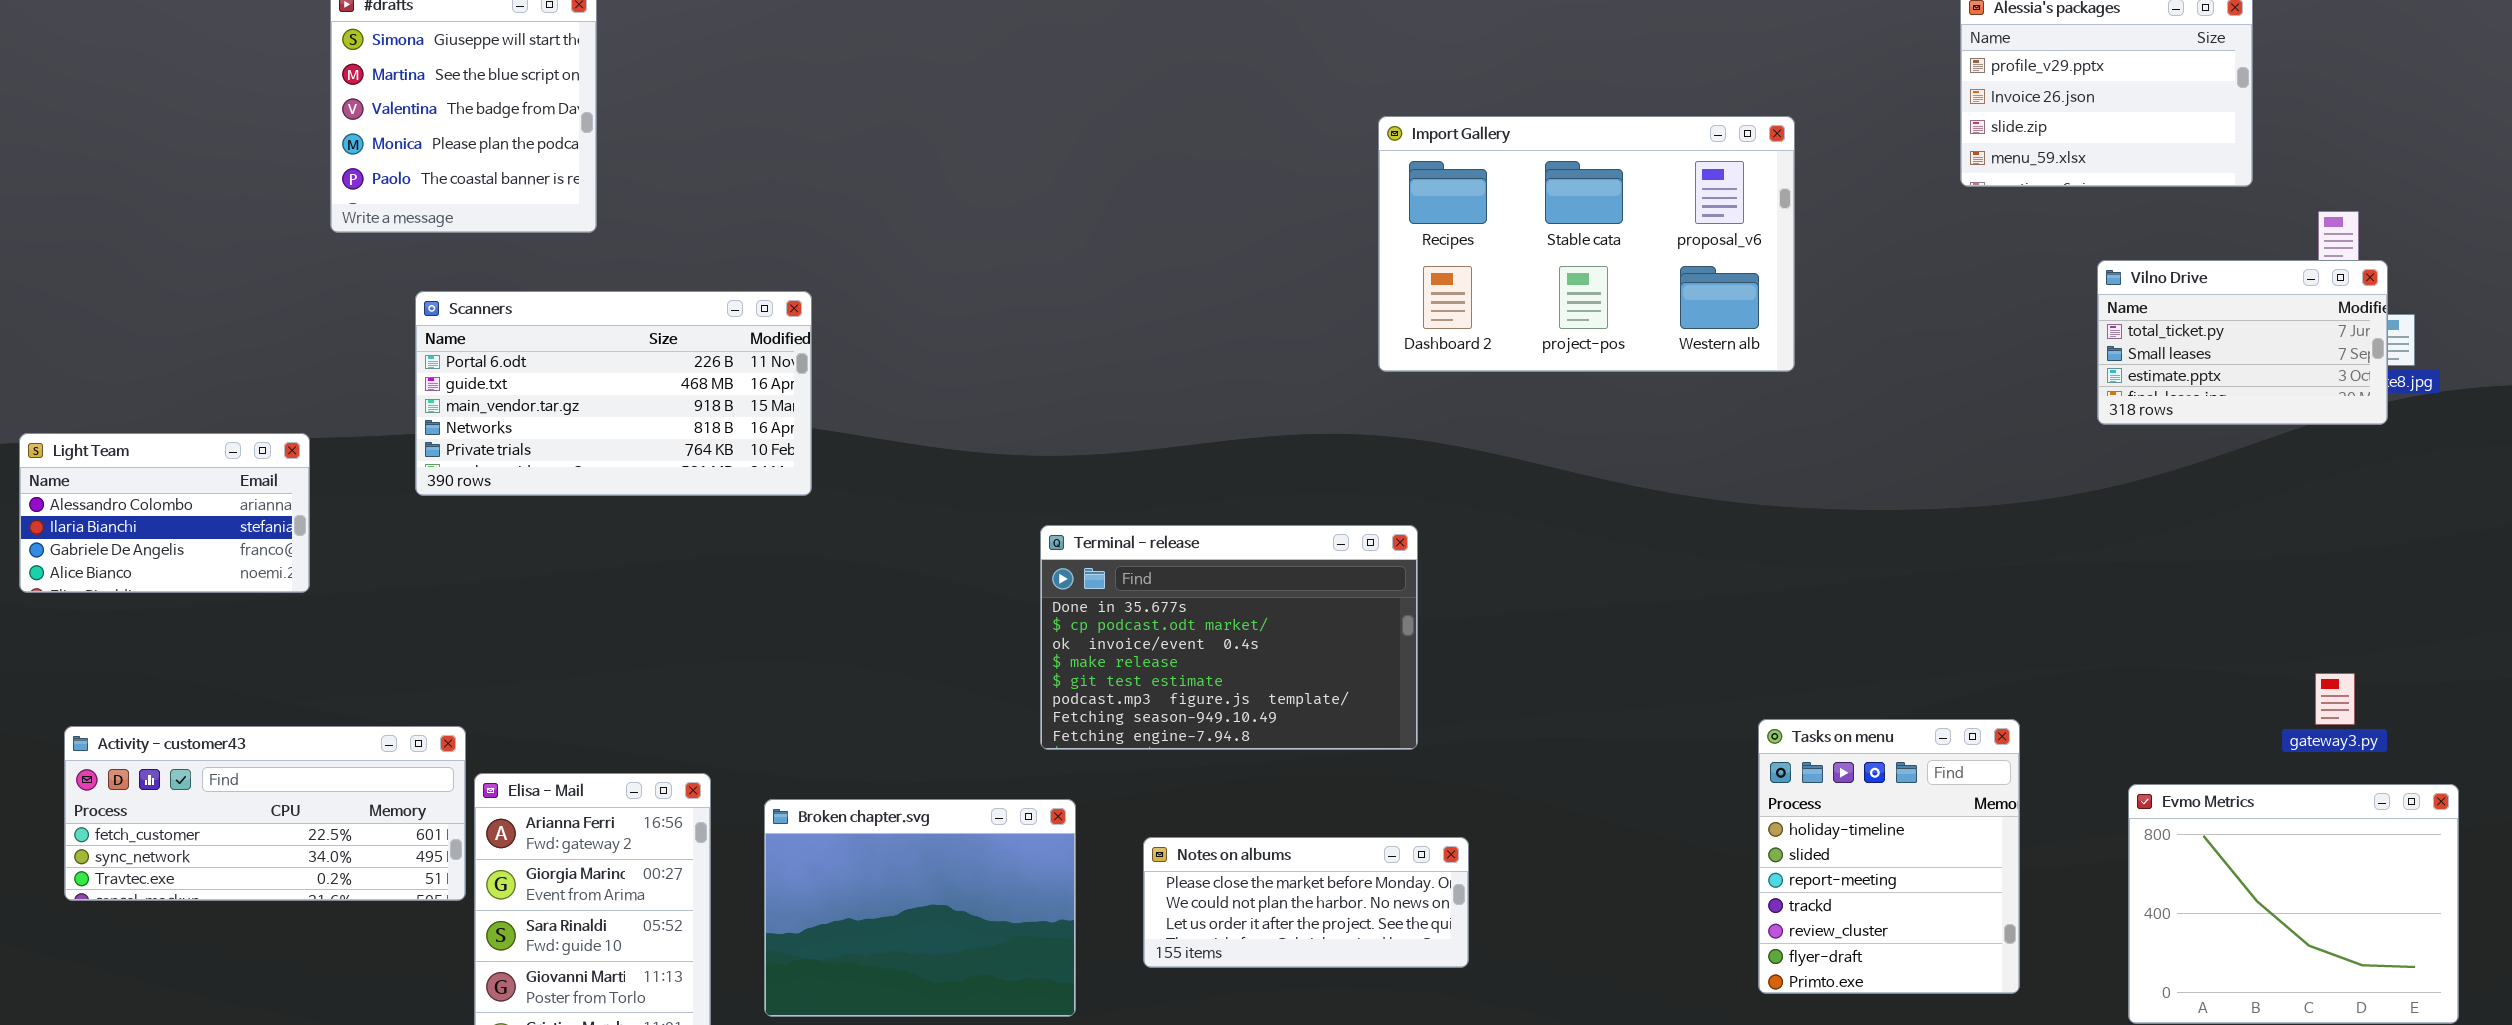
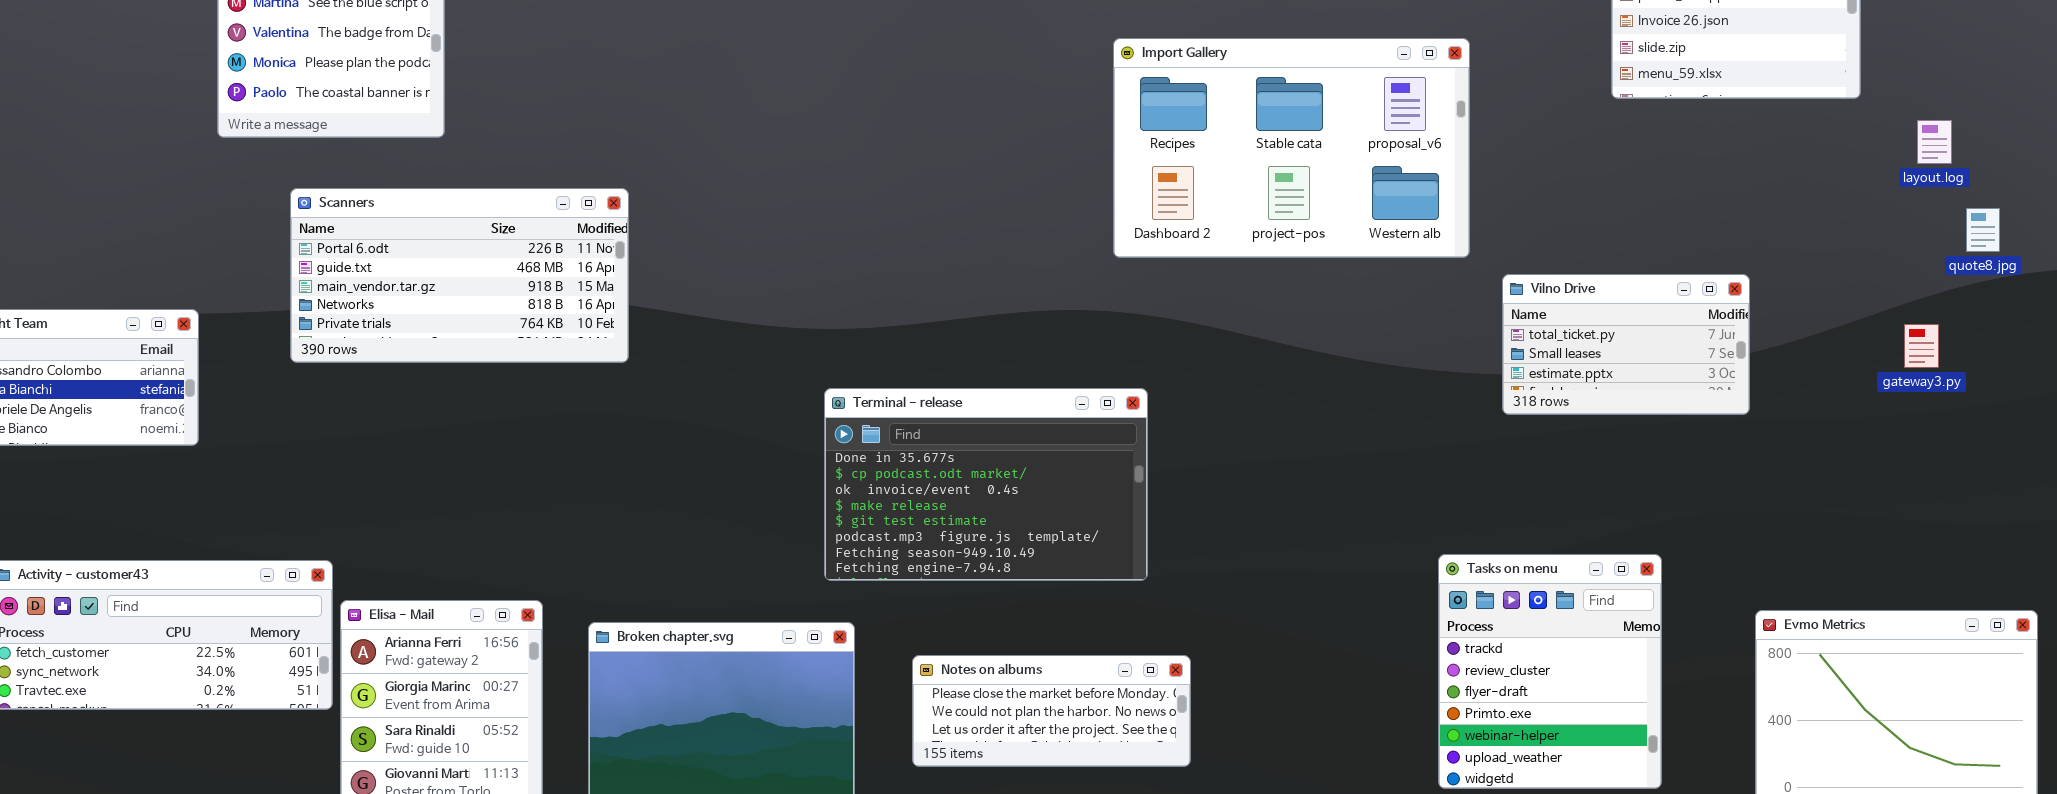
Vilno Drive: [2097,260,2388,425] -> [1502,274,1750,415], moved
gateway3.py: [2315,673,2355,725] -> [1904,324,1939,368], moved
Tasks on menu: [1758,719,2020,994] -> [1438,554,1662,789], scrolled down 3 rows

